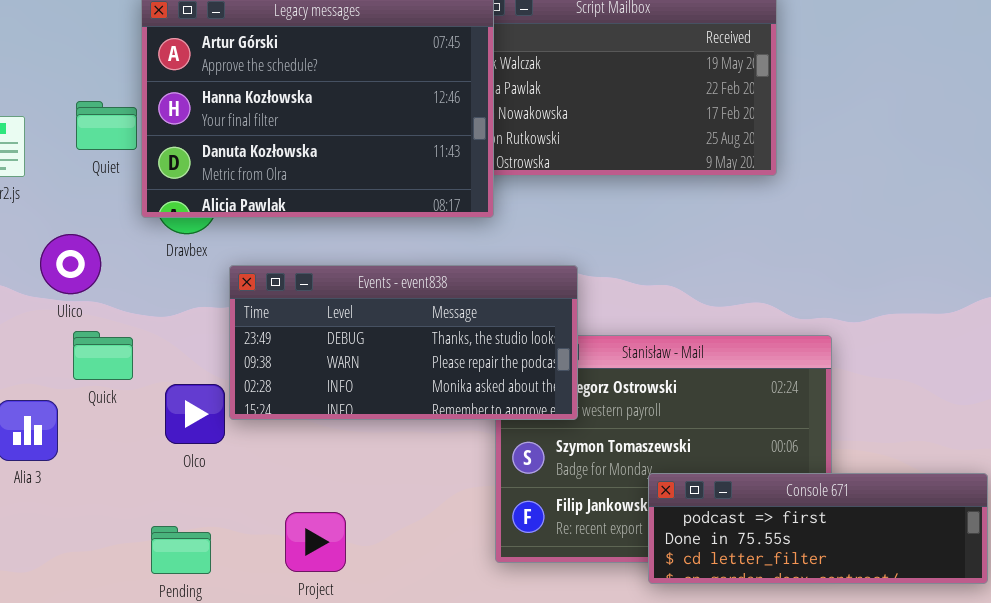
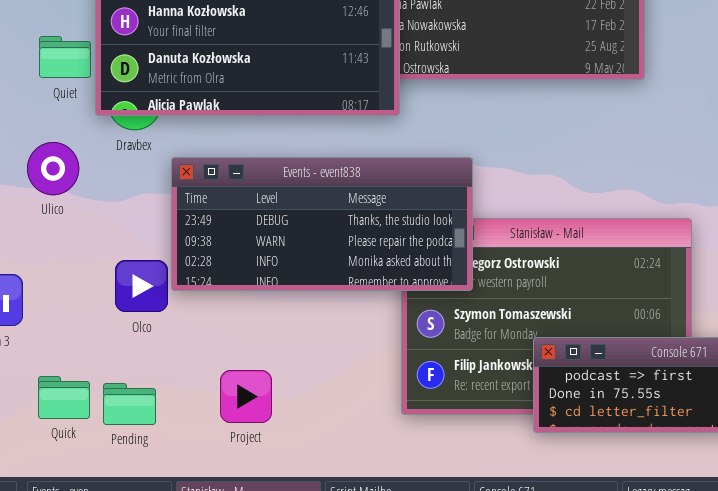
Quiet: [76,101,137,150] -> [39,36,91,78], moved
Ulico: [40,234,101,294] -> [27,142,79,195], moved
Quick: [73,331,133,380] -> [38,376,90,419], moved

